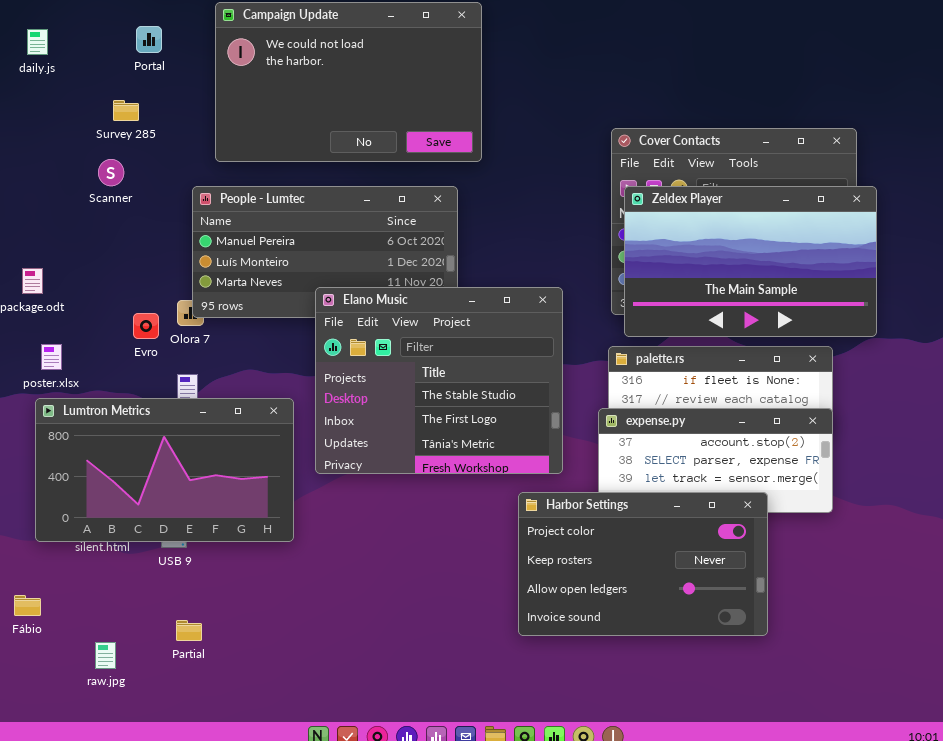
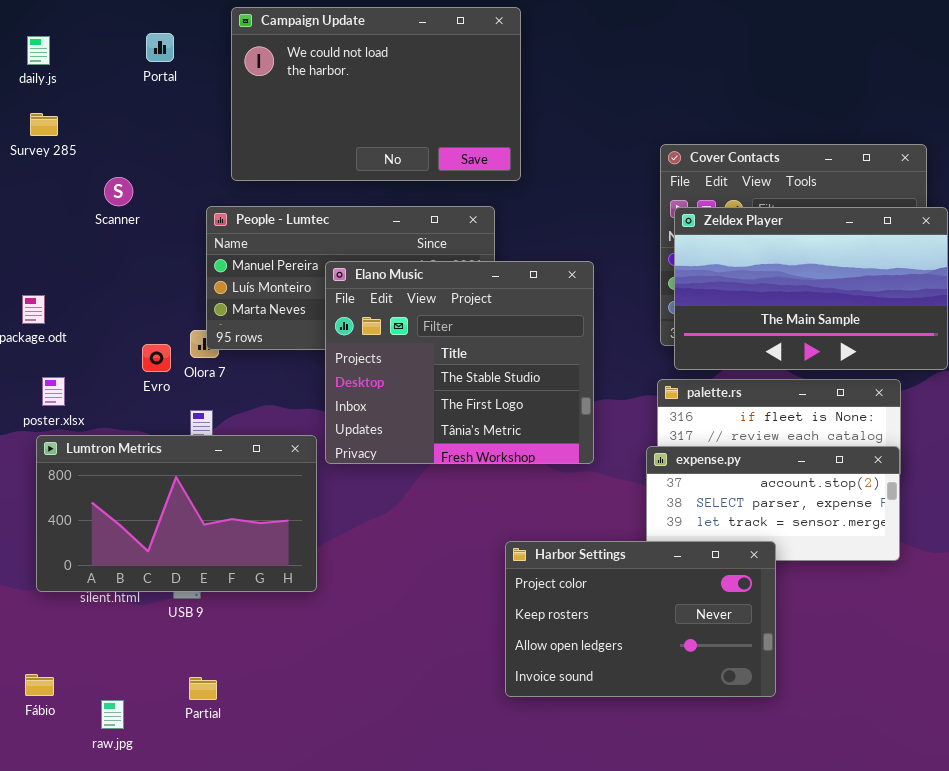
Survey 285: [113,100,139,121] -> [30,113,58,136], moved
Elano Music: [315,287,563,474] -> [325,261,594,464], moved
Harbor Settings: [518,492,768,636] -> [505,541,776,697], moved
Fábio: [14,595,41,616] -> [25,674,54,696], moved

